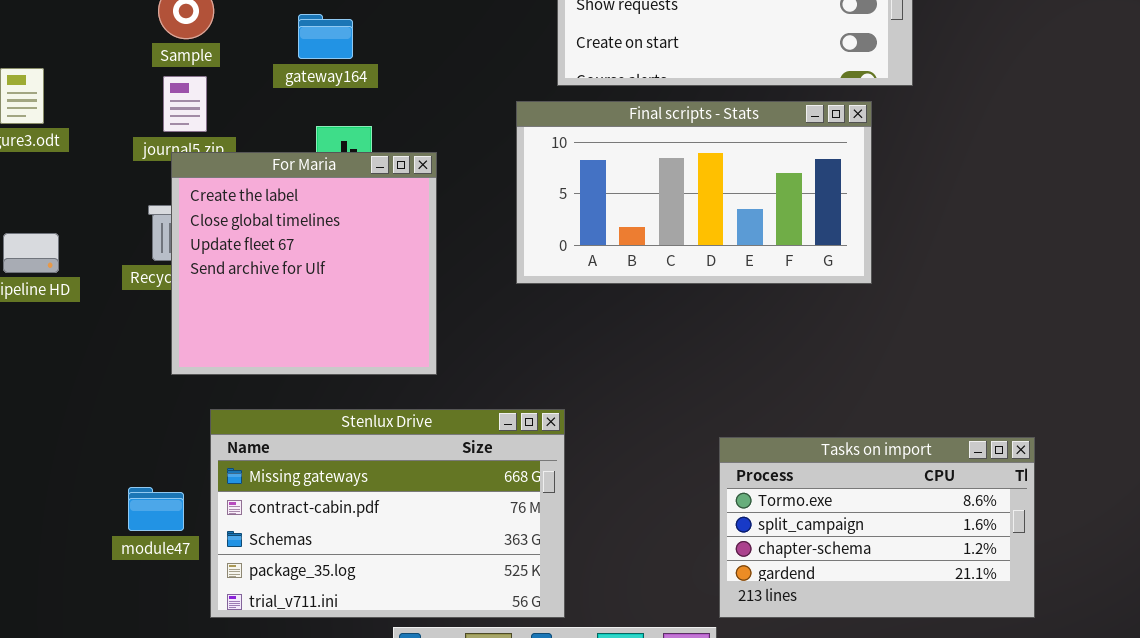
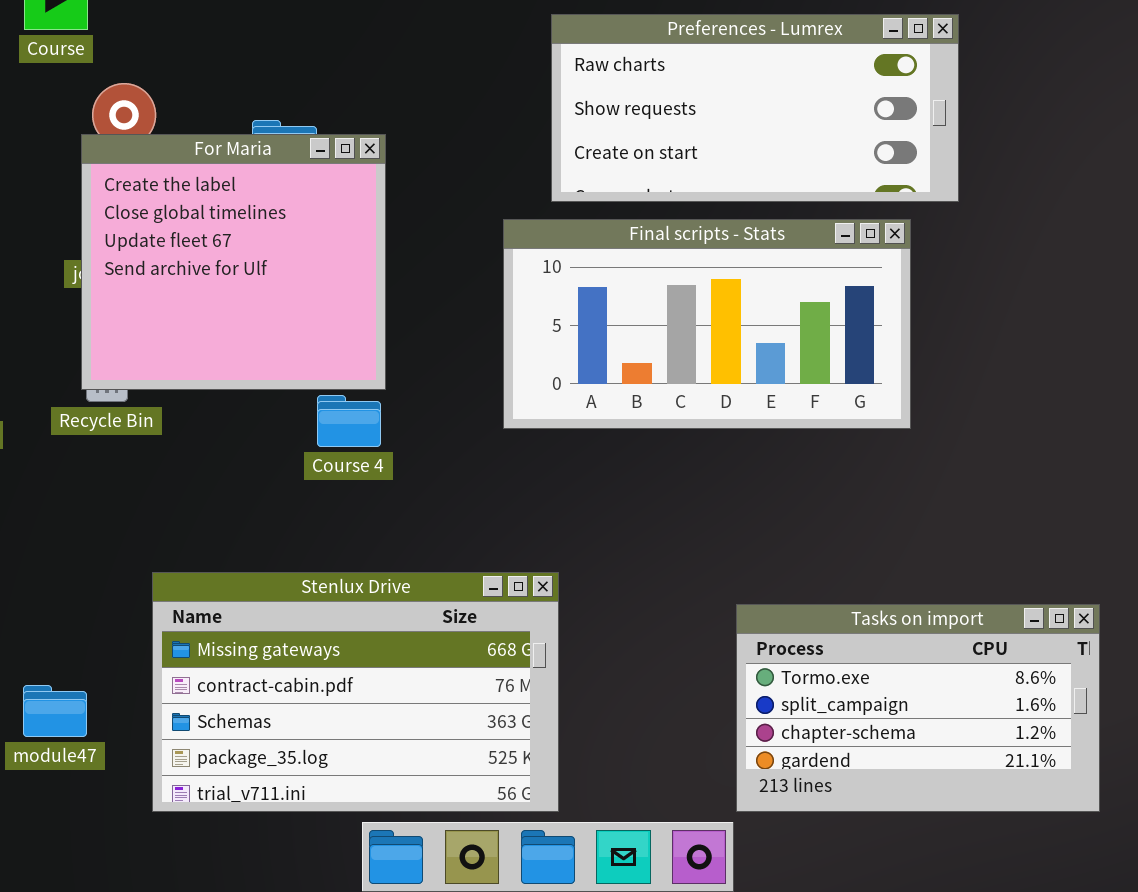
For Maria: [171,152,437,375] -> [81,134,386,390], moved
module47: [128,487,184,531] -> [23,685,87,737], moved

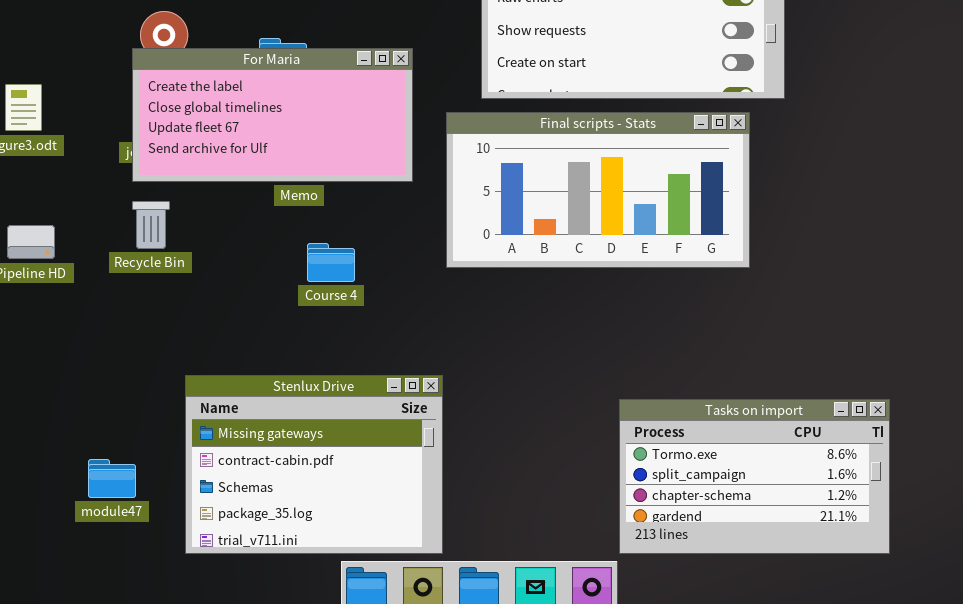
For Maria: [81,134,386,390] -> [132,48,413,182], resized
Stenlux Drive: [152,572,559,812] -> [185,375,443,554], resized

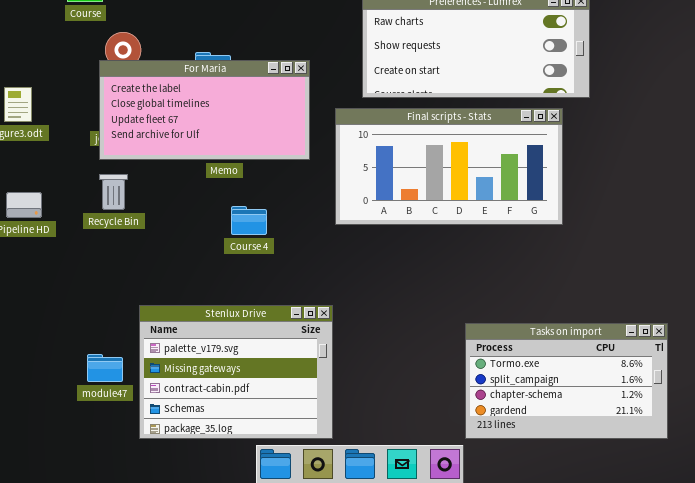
Stenlux Drive: [185,375,443,554] -> [139,305,333,439], scrolled up 1 row
module47: [88,459,136,498] -> [87,354,123,382], moved

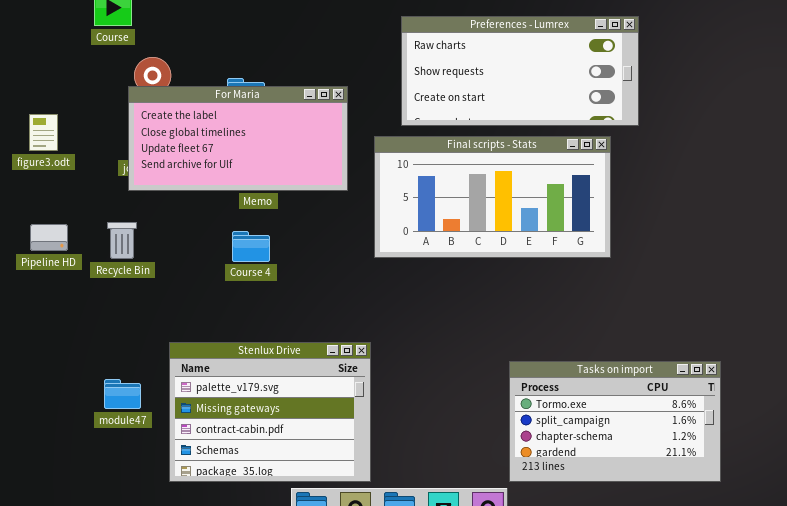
Recycle Bin: [99,174,128,210] -> [107,222,137,259], moved
Course 4: [231,206,267,235] -> [232,231,270,262], moved
module47: [87,354,123,382] -> [104,379,141,409], moved

